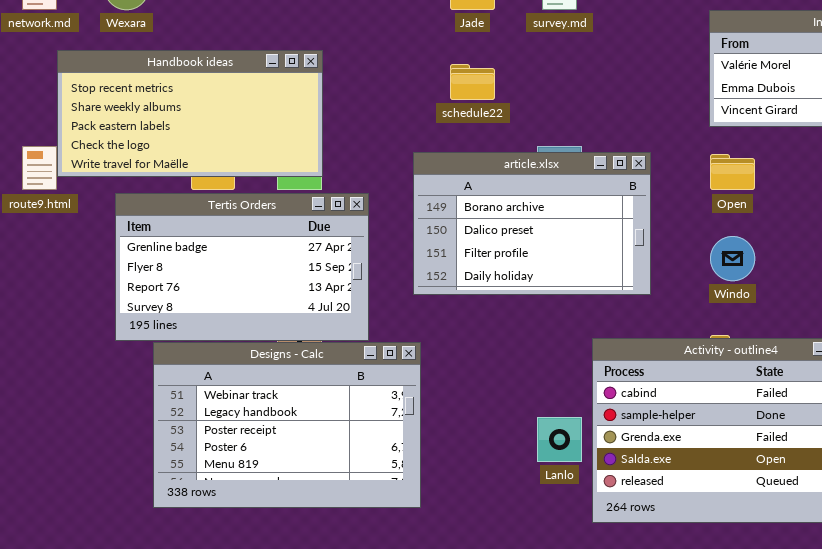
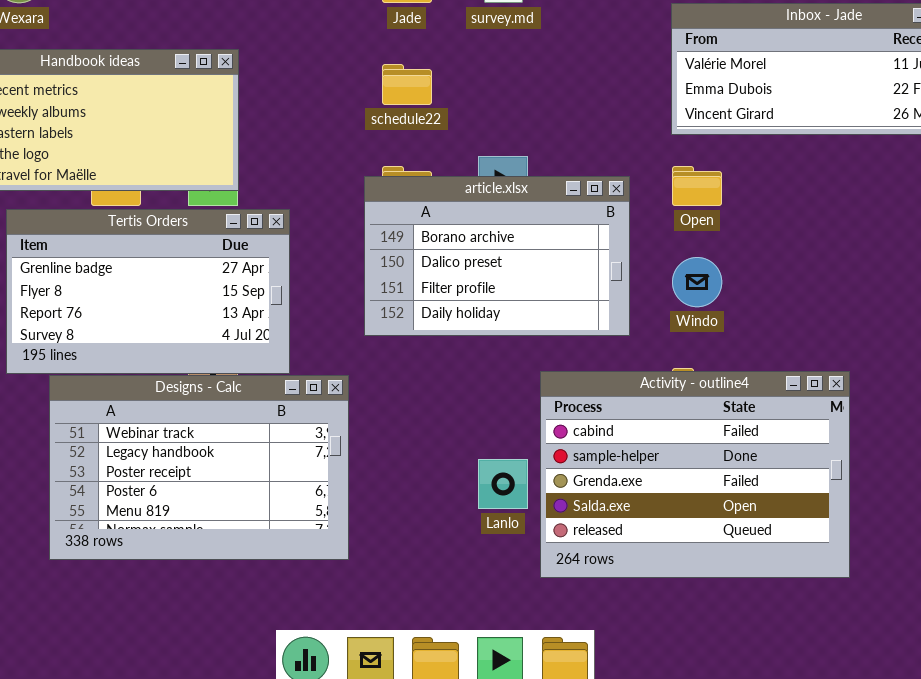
article.xlsx: [413,152,651,295] -> [364,176,630,336], moved

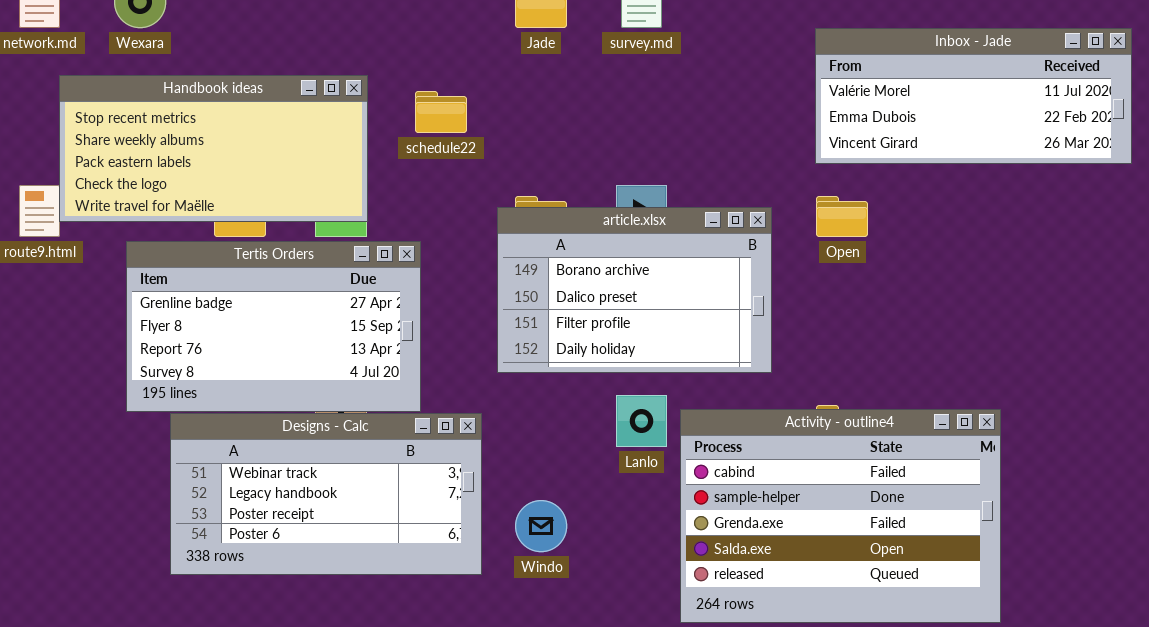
schedule22: [382,64,432,105] -> [415,91,467,133], moved
Windo: [672,257,722,307] -> [515,500,567,552], moved
Designs - Calc: [49,375,349,560] -> [170,413,482,575], resized
Lanlo: [478,459,528,509] -> [616,395,667,447], moved

